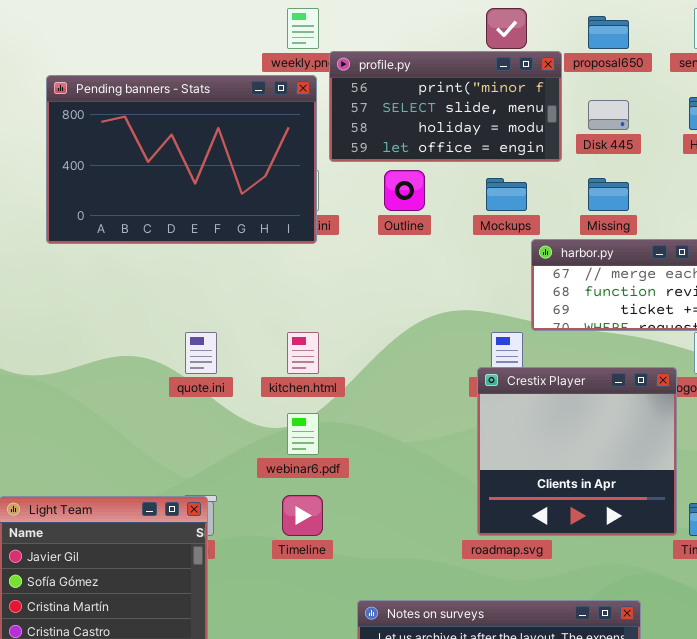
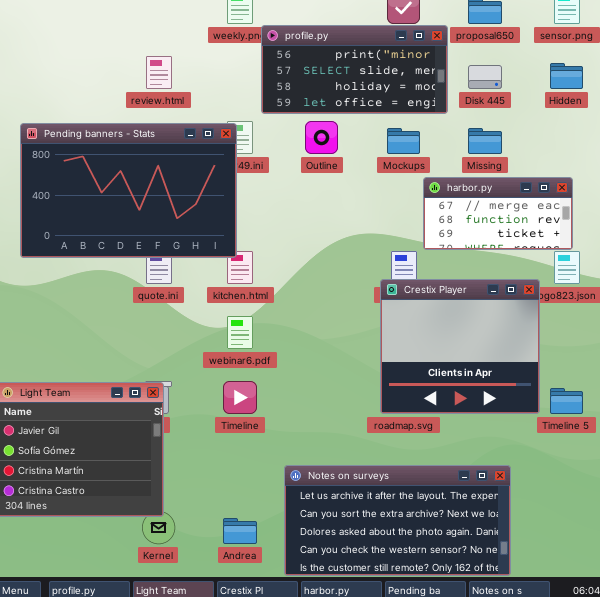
Pending banners - Stats: [46,75,317,244] -> [20,123,237,258], moved

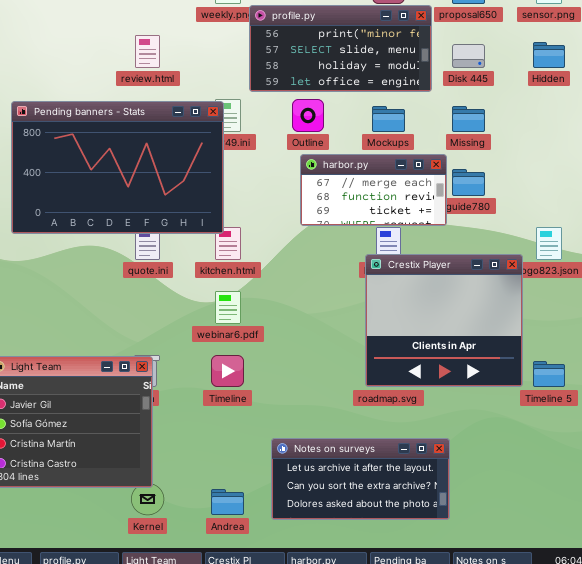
harbor.py: [423,177,573,250] -> [300,154,447,226], moved
Notes on surveys: [284,465,511,576] -> [271,438,450,520], resized

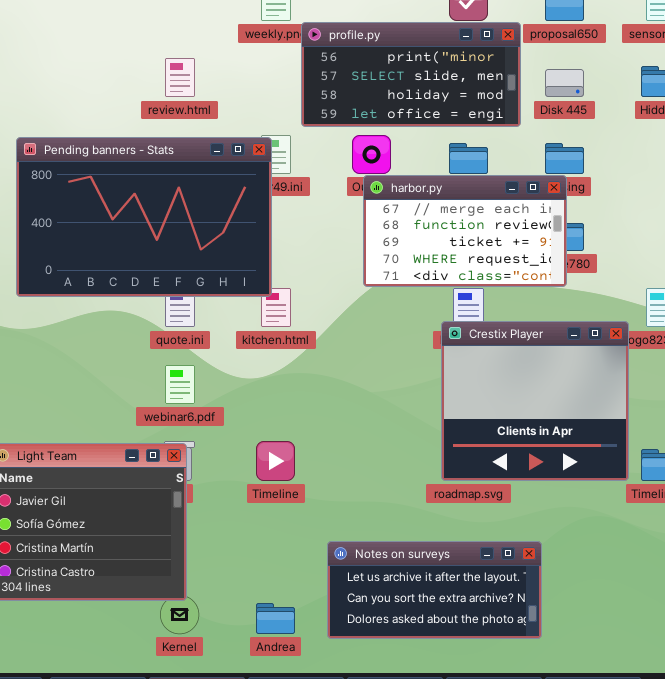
harbor.py: [300,154,447,226] -> [363,175,567,287], resized
webinar6.pdf: [215,291,241,324] -> [165,365,195,404], moved

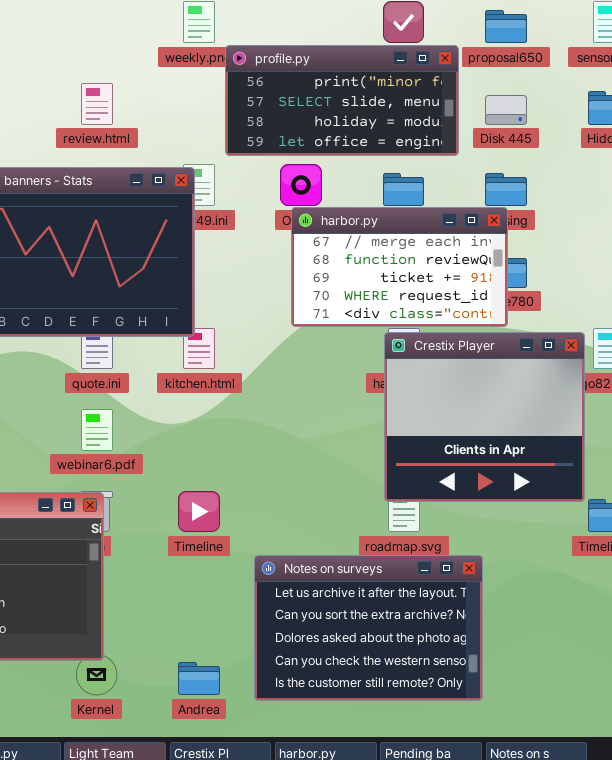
Crestix Player: [441,321,629,481] -> [384,332,585,502], moved
Notes on surveys: [327,541,542,639] -> [254,555,483,701], resized

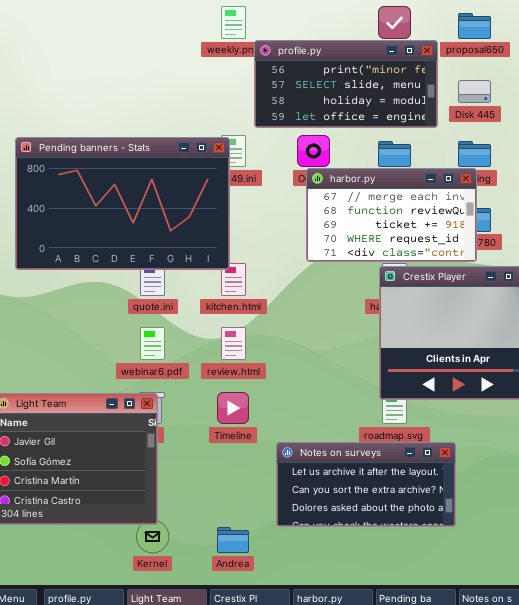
review.html: [81,83,113,125] -> [221,327,246,360], moved
Notes on surveys: [254,555,483,701] -> [276,442,456,527], resized

